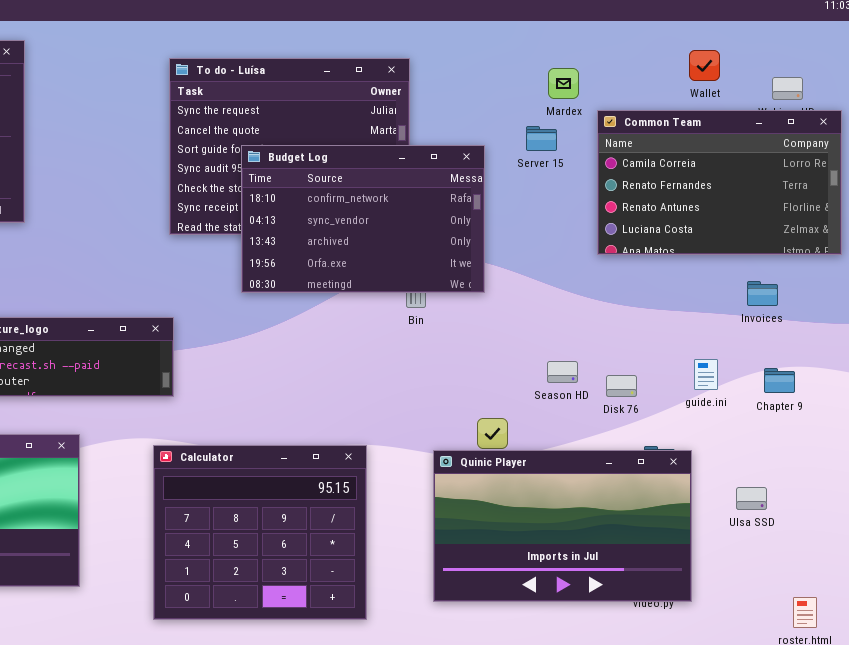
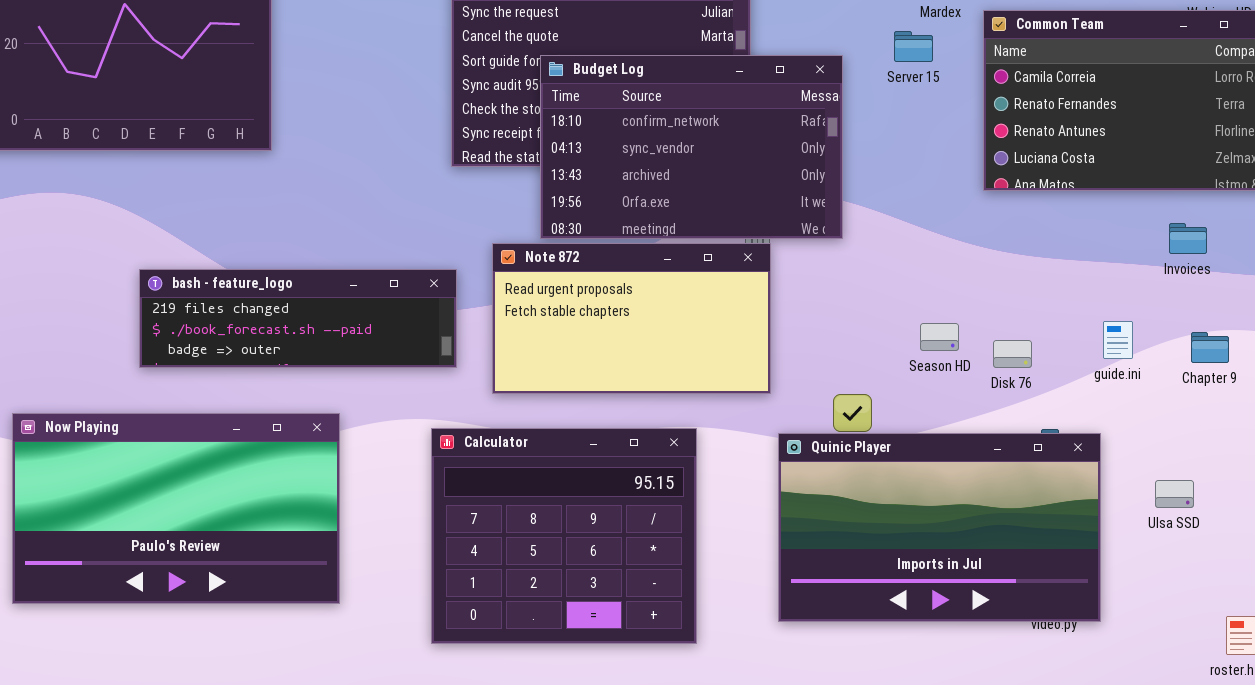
Note 872: none -> [492,243,771,394], opened

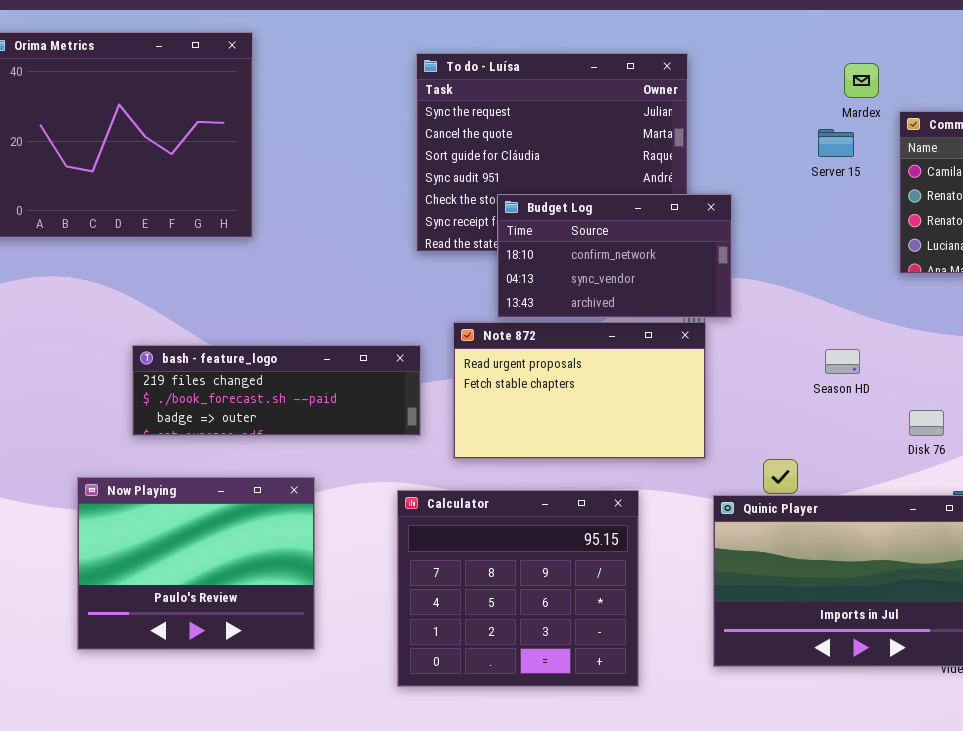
Budget Log: [540,55,843,239] -> [497,194,732,318], resized
Season HD: [920,323,959,351] -> [825,349,860,374], moved
Now Playing: [12,413,340,604] -> [77,477,315,650], resized

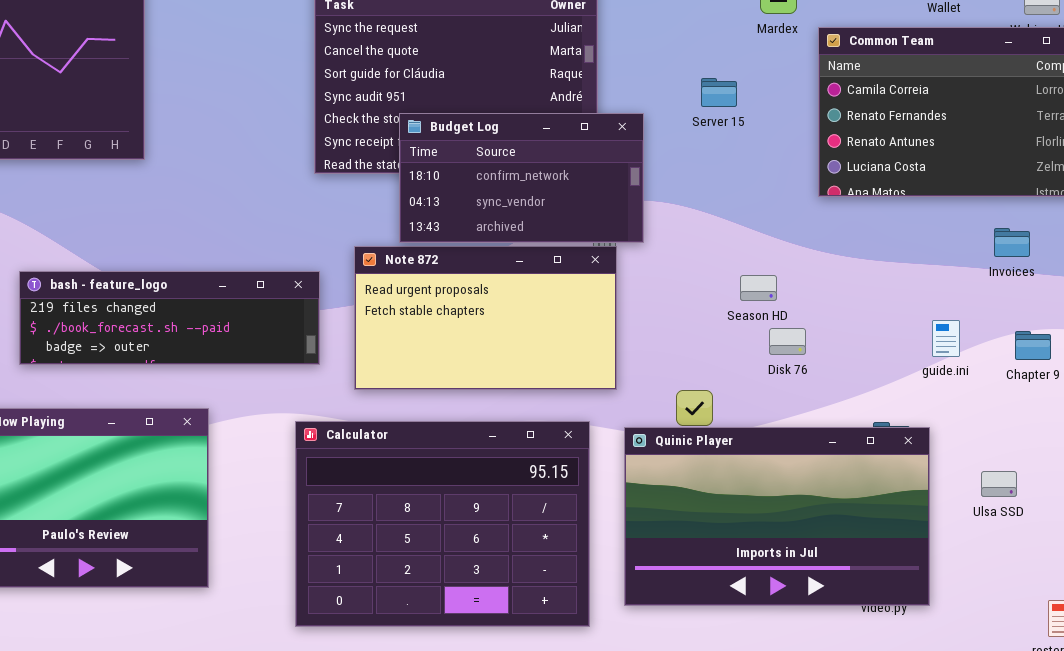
Server 15: [818,129,854,157] -> [701,78,737,107], moved
Disk 76: [909,410,944,436] -> [769,328,806,355], moved
Calculator: [397,490,639,687] -> [295,421,590,627], resized

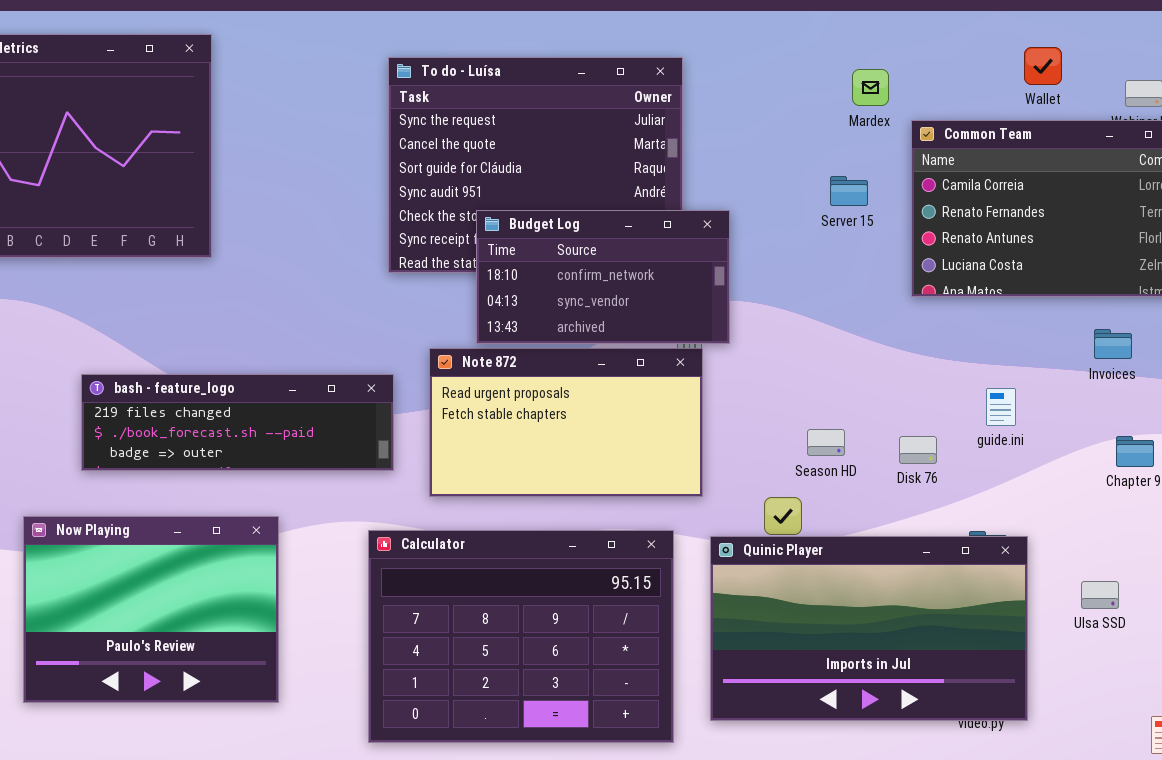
Server 15: [701,78,737,107] -> [830,176,868,206], moved
Season HD: [740,275,777,301] -> [807,429,845,456], moved
guide.ini: [932,320,960,357] -> [986,388,1016,426], moved
Disk 76: [769,328,806,355] -> [899,436,937,464], moved

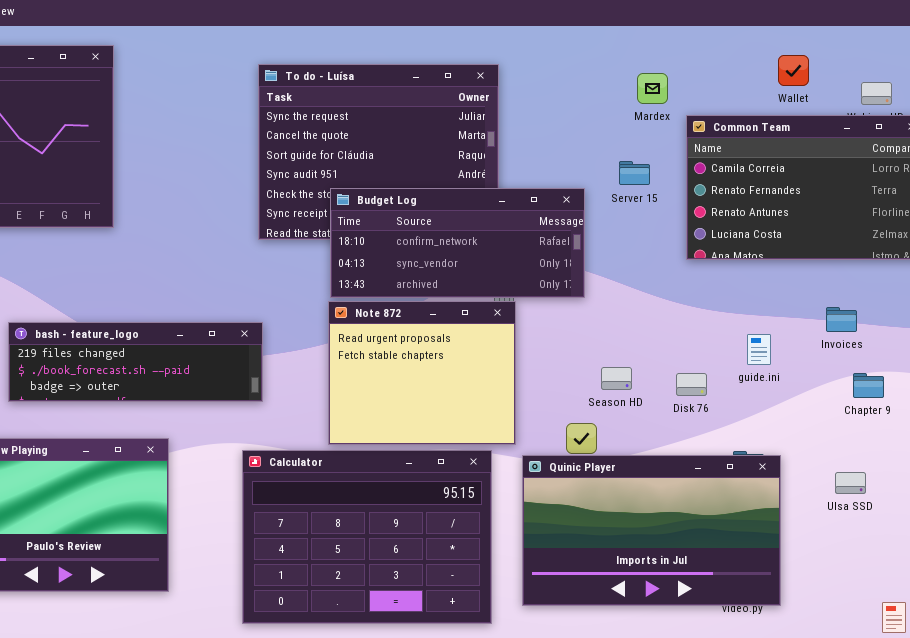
Budget Log: [476,210,730,344] -> [330,188,585,298], resized
Invoices: [1094,329,1132,359] -> [826,307,857,332], moved
Note 872: [429,348,703,497] -> [328,301,516,445], resized
Ulsa SSD: [1081,581,1119,609] -> [835,472,866,494], moved

